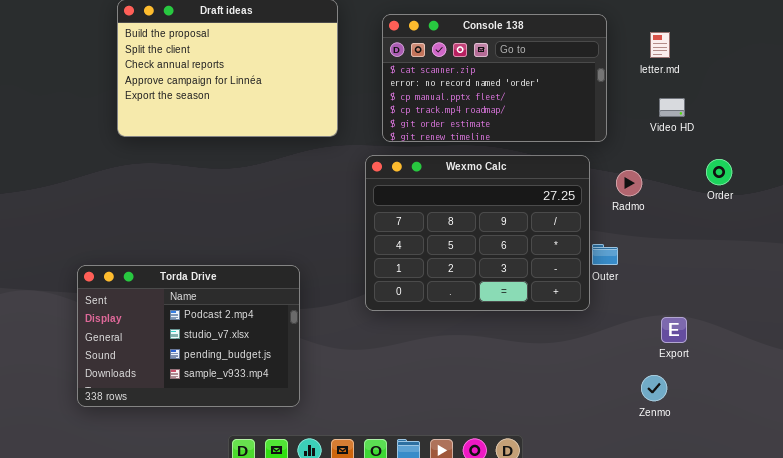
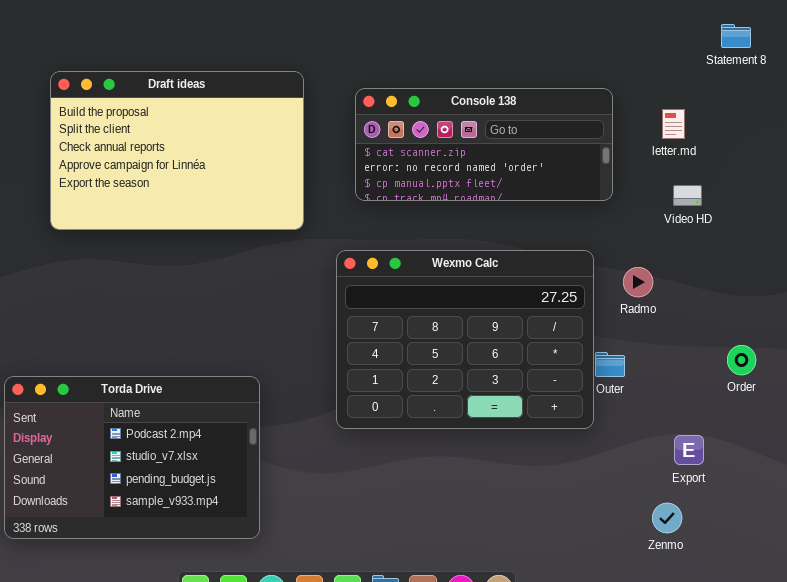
Console 138: [382,14,607,142] -> [355,88,613,201], resized
Order: [706,159,732,185] -> [727,345,756,375], moved

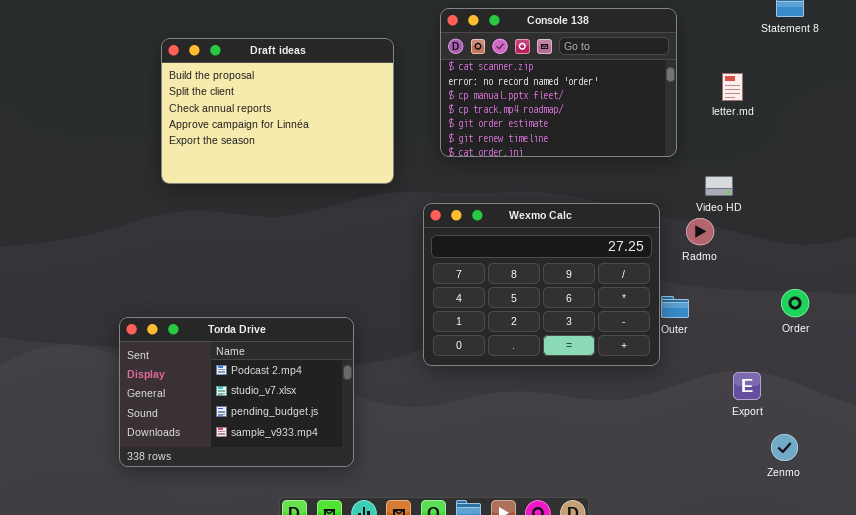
Console 138: [355,88,613,201] -> [440,8,677,157], resized
Video HD: [673,185,702,206] -> [705,176,733,196], moved
Zenmo: [652,503,682,533] -> [771,434,798,461], moved

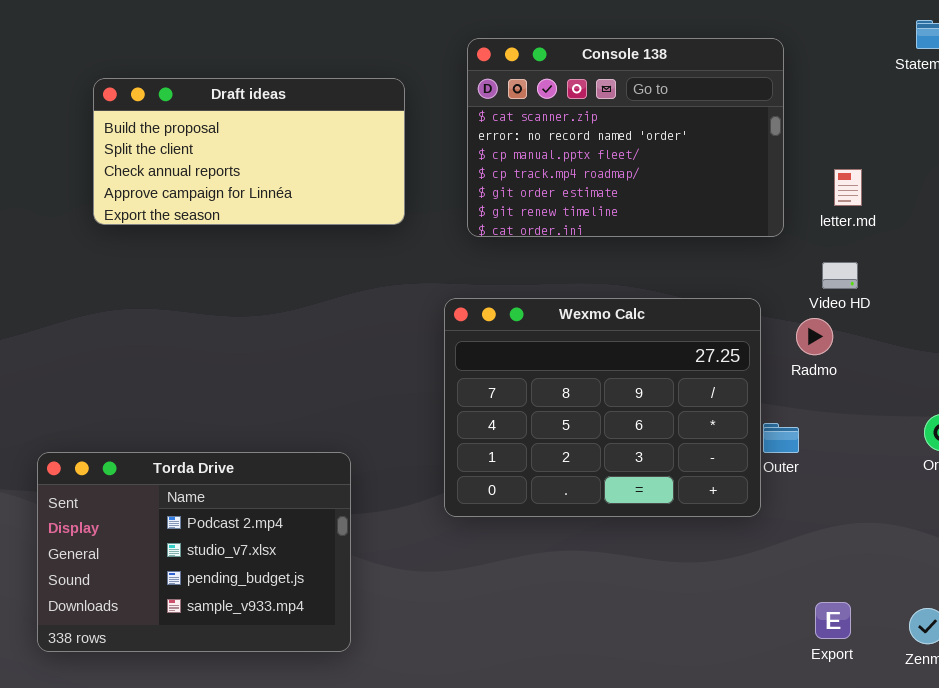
Draft ideas: [161,38,394,184] -> [93,78,405,225], resized
letter.md: [722,73,743,101] -> [834,169,862,206], moved
Export: [733,372,761,400] -> [815,602,851,639], moved

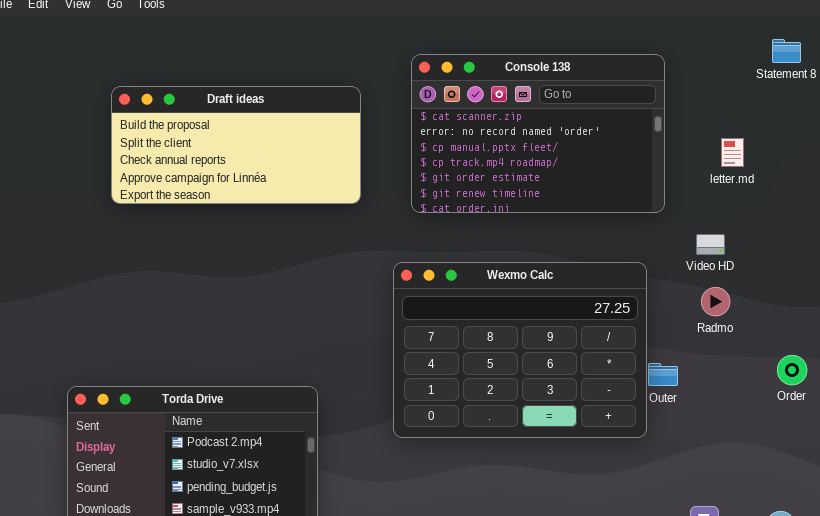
letter.md: [834,169,862,206] -> [721,138,744,167], moved
Radmo: [796,318,833,355] -> [701,287,730,316], moved

